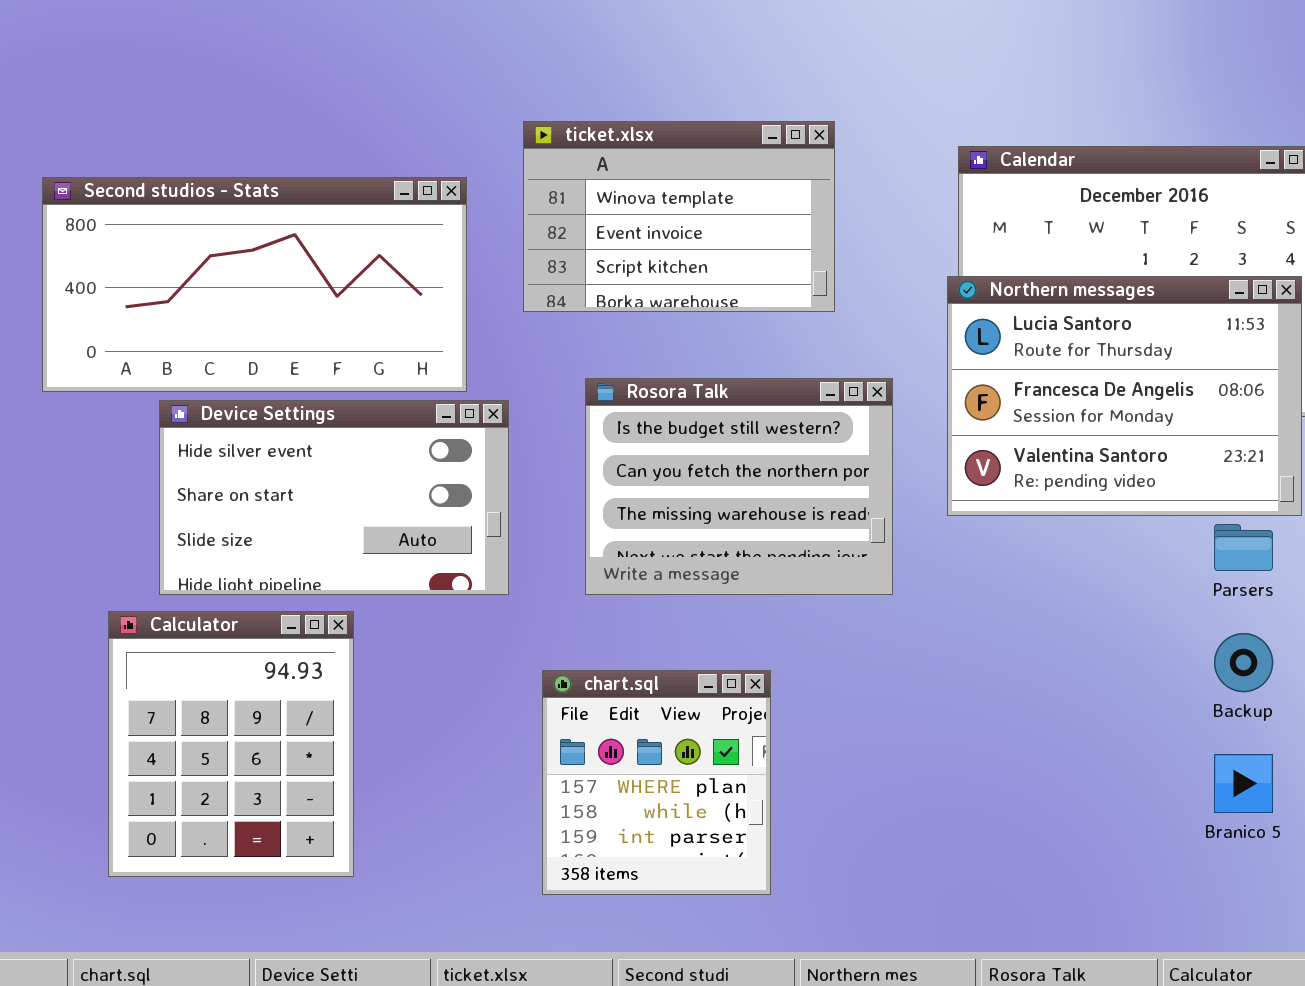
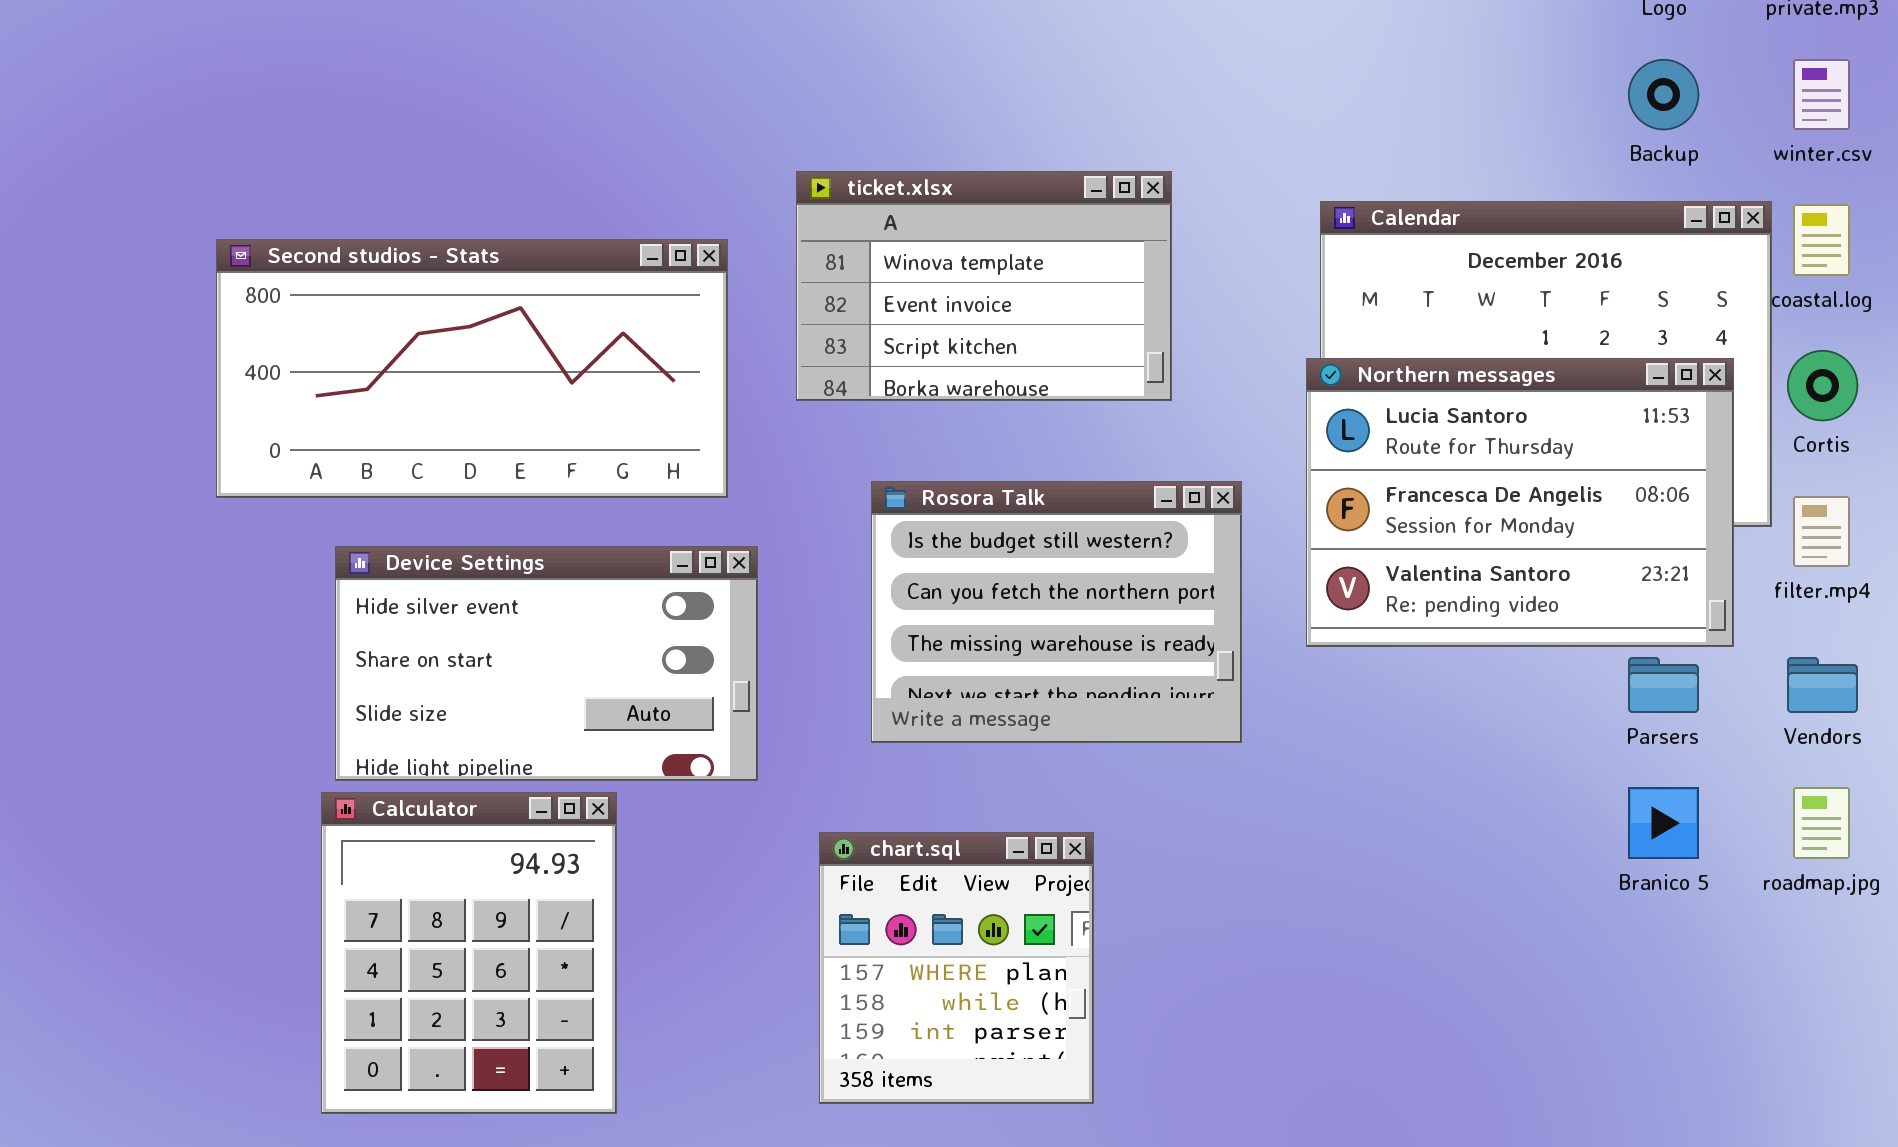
Device Settings: [159,400,509,595] -> [335,546,758,781], moved
Calculator: [108,611,354,877] -> [321,792,617,1114], moved
Backup: [1214,633,1273,692] -> [1628,59,1699,130], moved
Branico 5: [1214,754,1273,813] -> [1628,787,1699,859], moved

